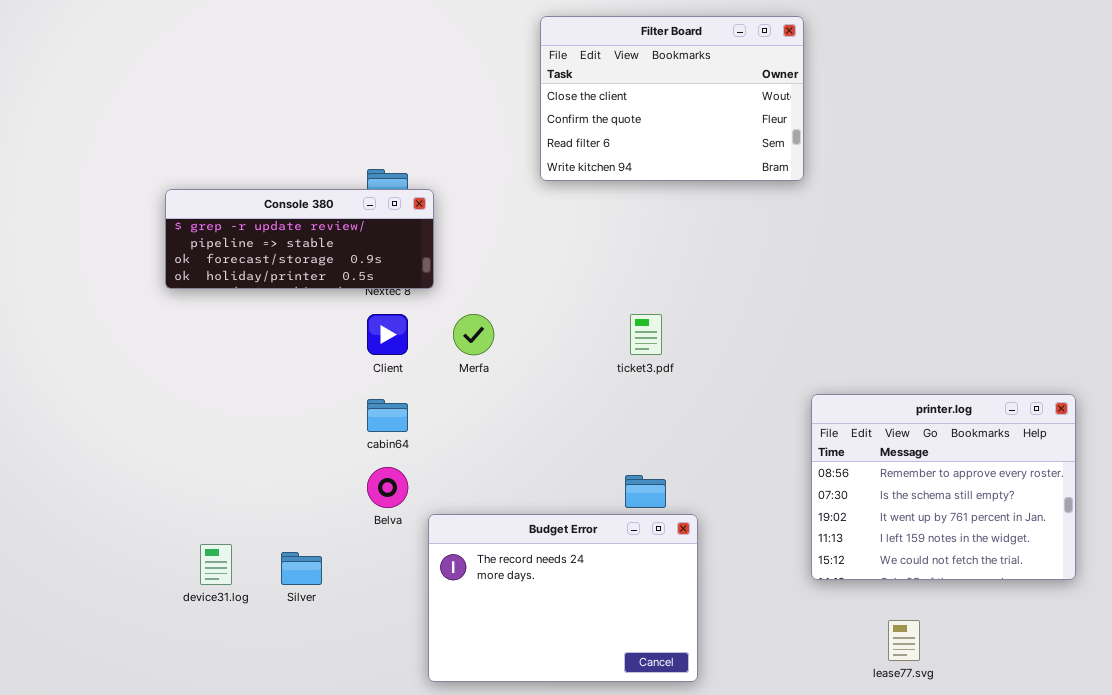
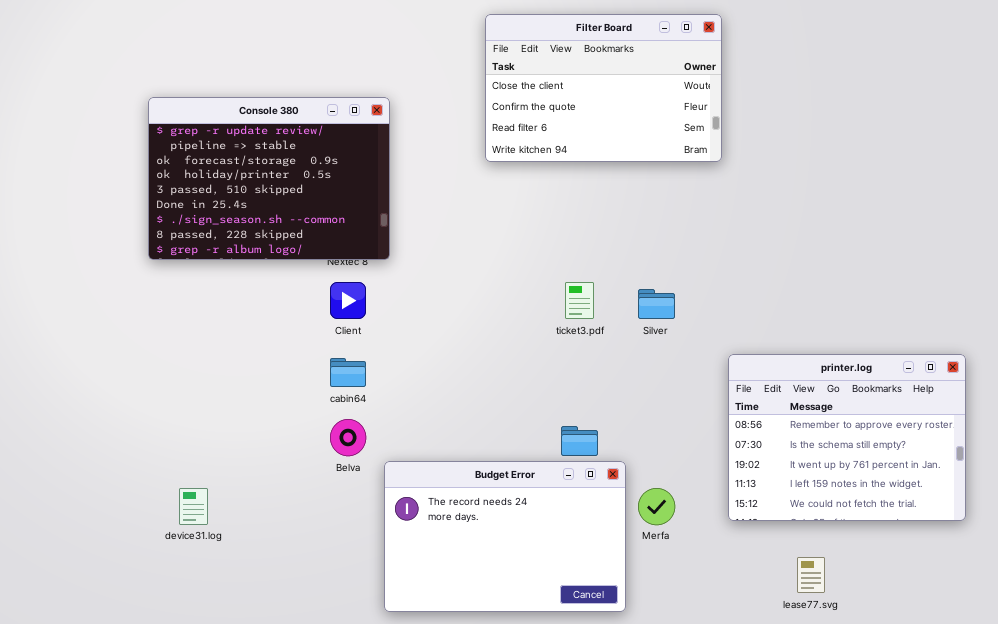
Console 380: [165,189,434,289] -> [148,97,390,260], resized
Merfa: [453,314,494,355] -> [638,488,675,525], moved
Silver: [281,552,322,585] -> [638,289,675,319], moved

